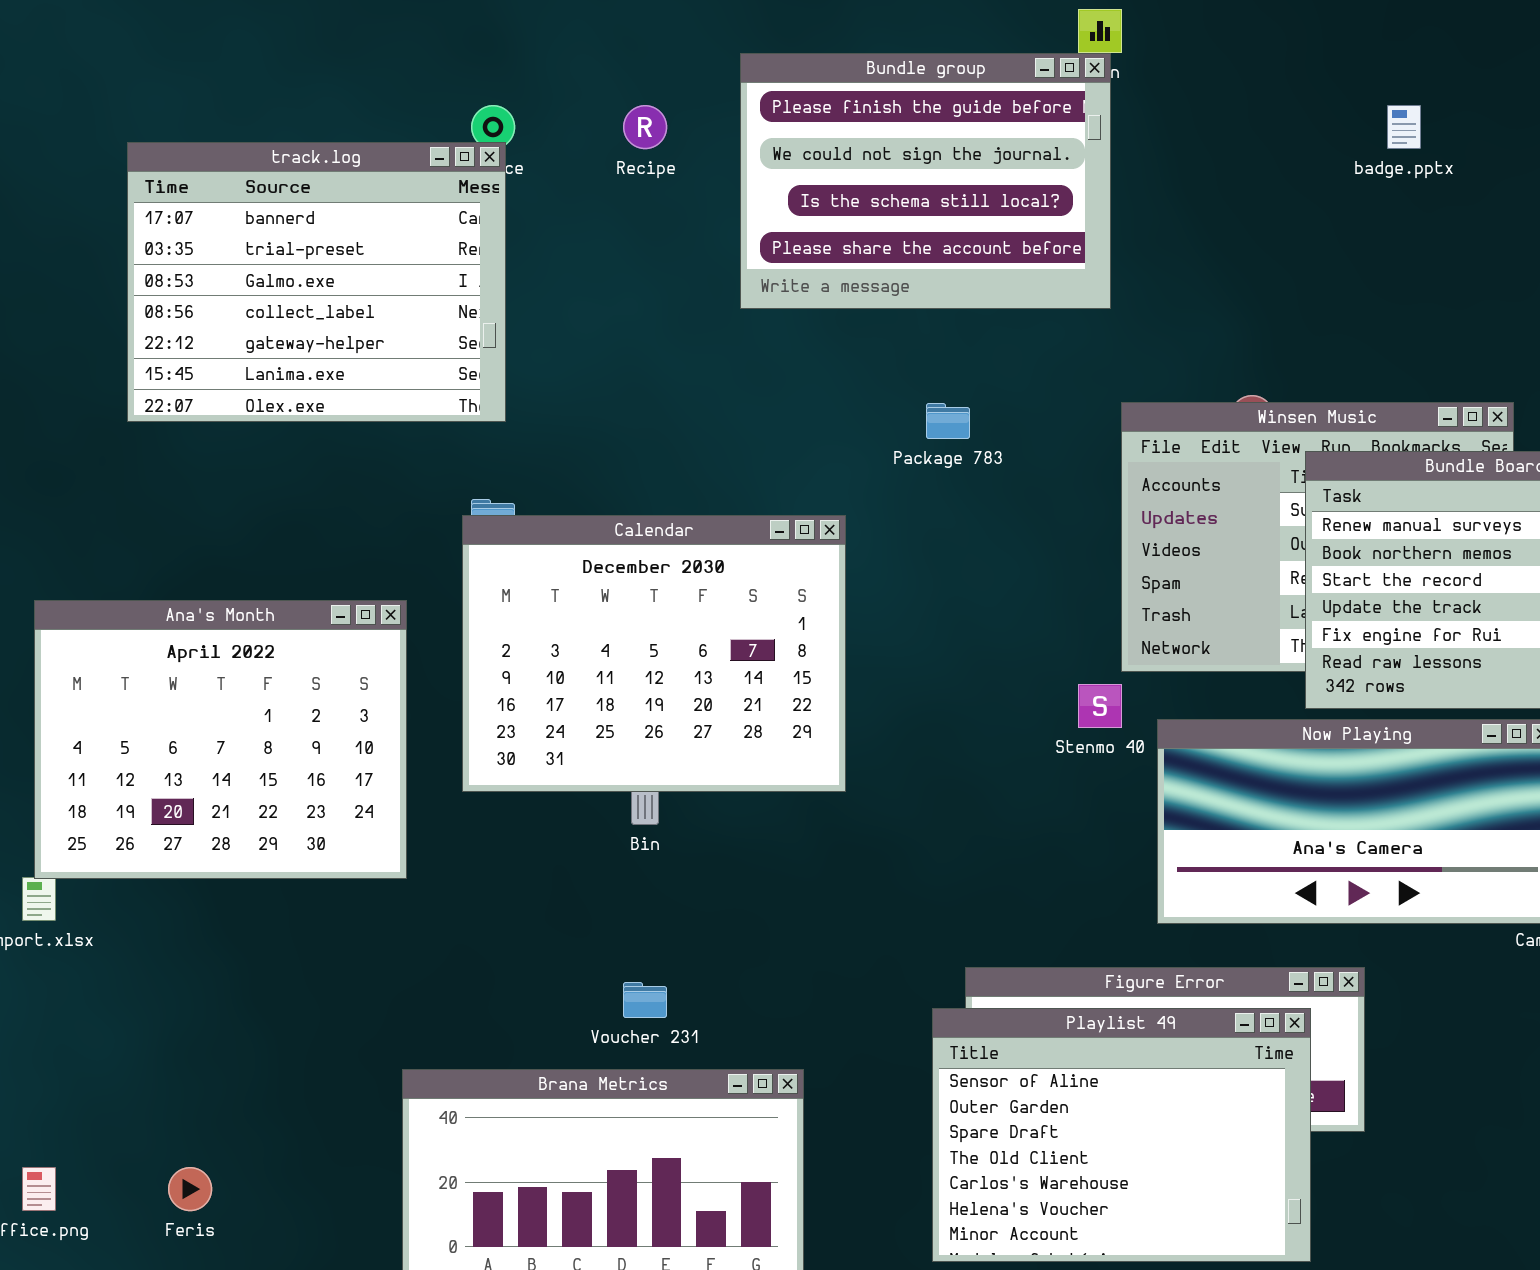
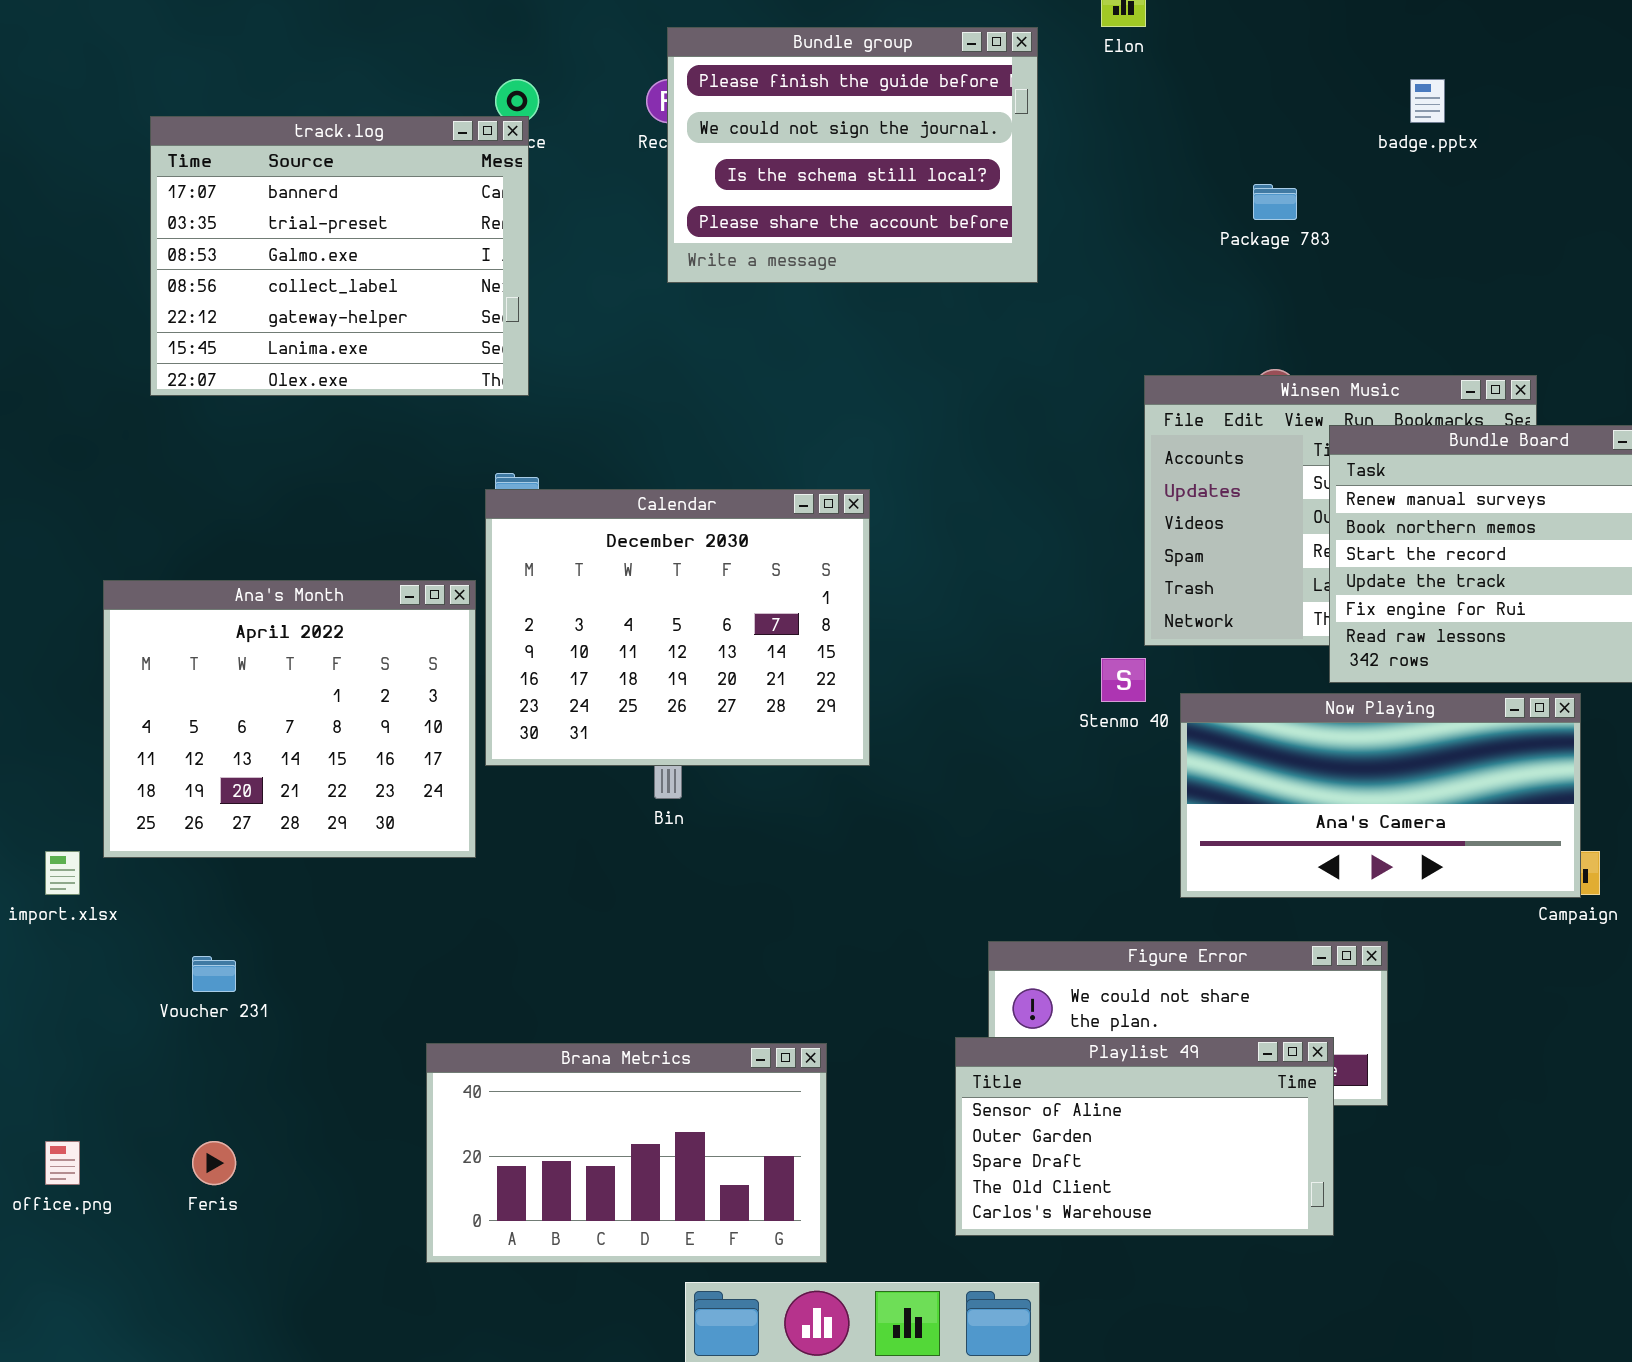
Bundle group: [740,53,1111,309] -> [667,27,1038,283], moved
Package 783: [926,403,970,439] -> [1253,184,1297,220], moved
Ana's Month: [34,600,407,879] -> [103,580,476,858], moved
Voucher 231: [623,982,667,1018] -> [192,956,236,992], moved
Playlist 49: [932,1008,1311,1262] -> [955,1037,1334,1236], resized

